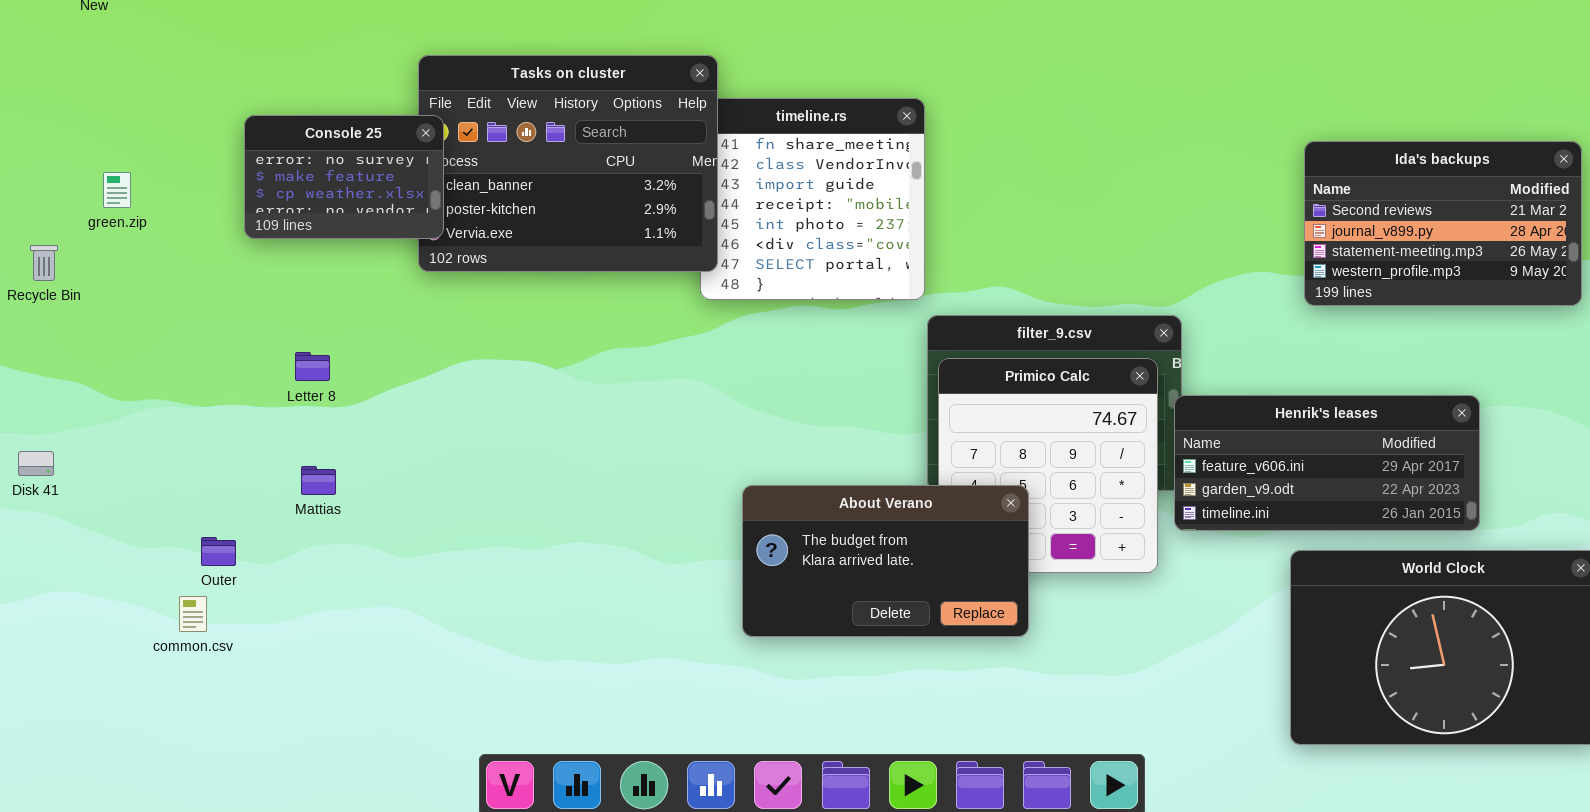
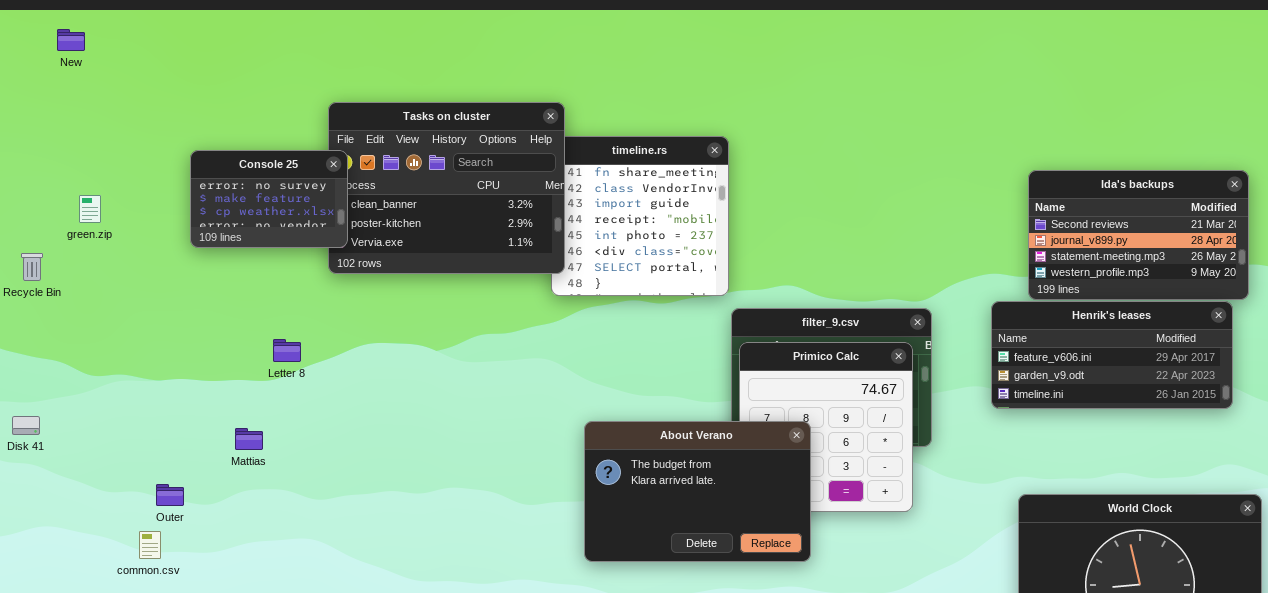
Letter 8: [295,352,330,381] -> [273,339,301,362], moved
Henrik's leases: [1174,395,1480,531] -> [991,301,1233,409], moved
About Verano: [742,485,1029,637] -> [584,421,811,562], resized

